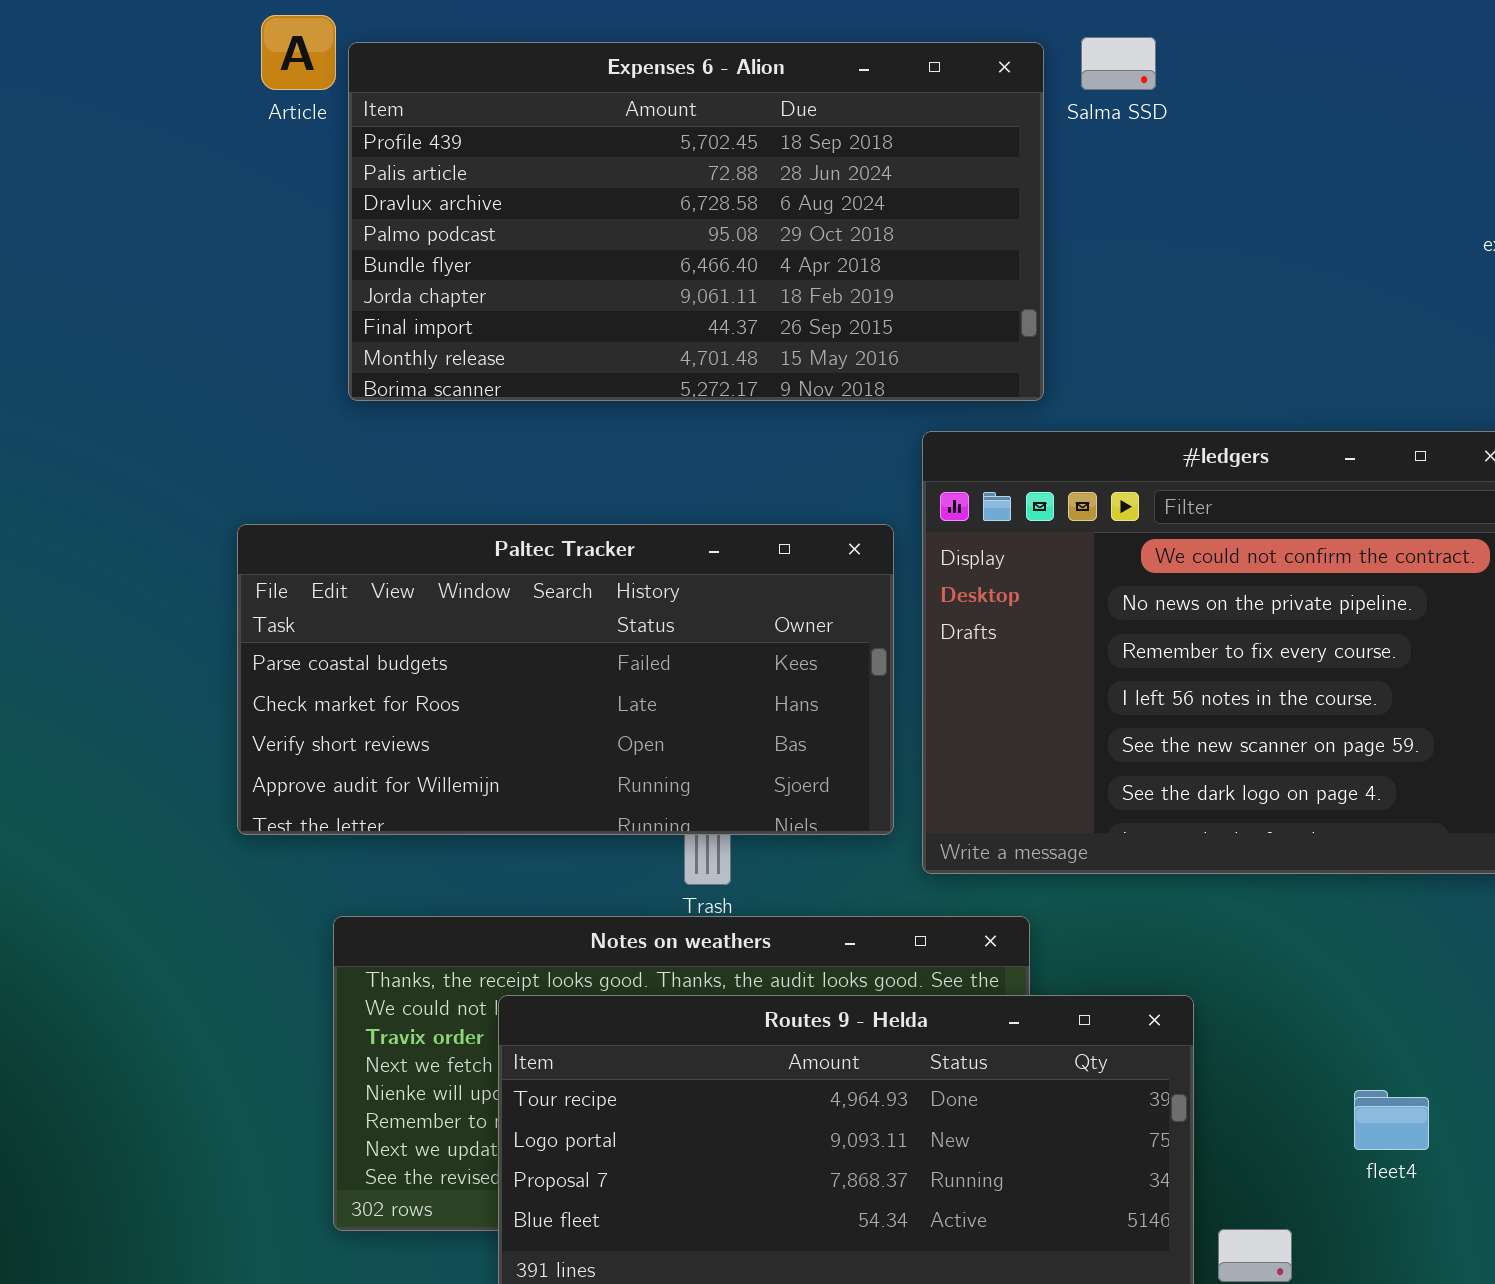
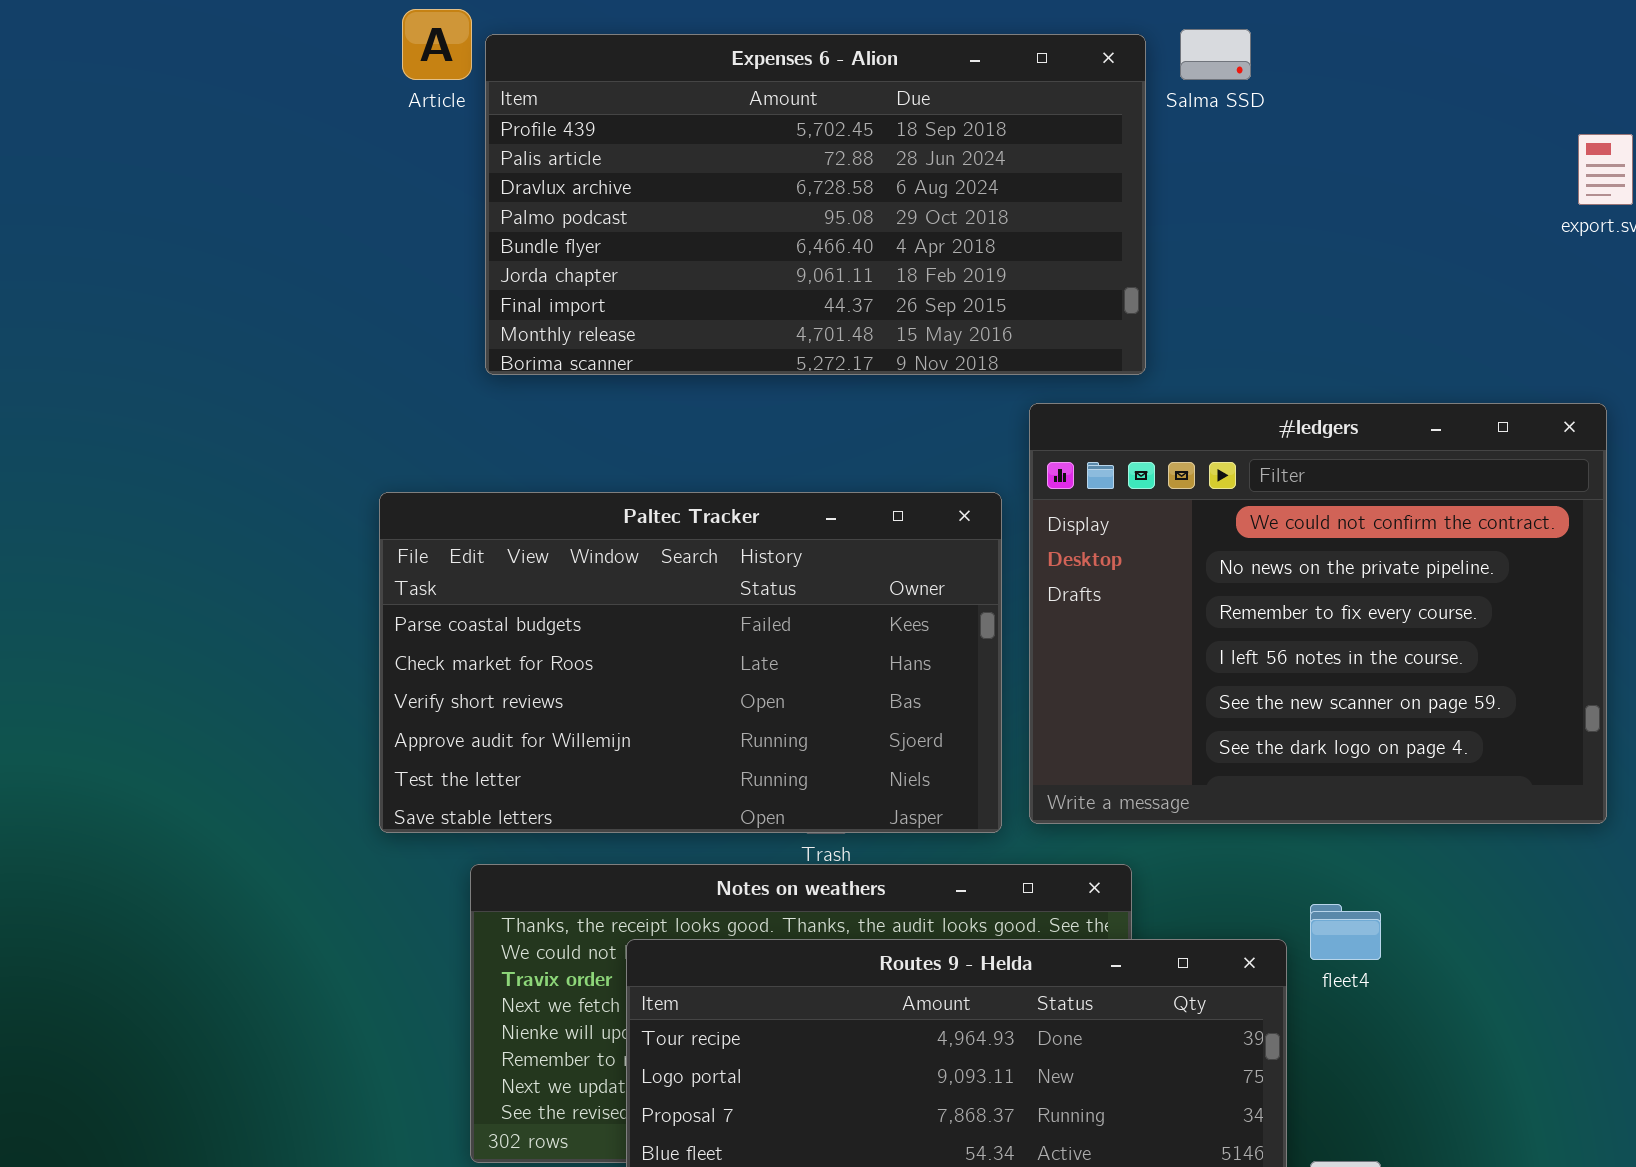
Paltec Tracker: [237,524,894,835] -> [379,492,1002,833], resized
fleet4: [1354,1090,1429,1150] -> [1310,904,1381,960], moved

